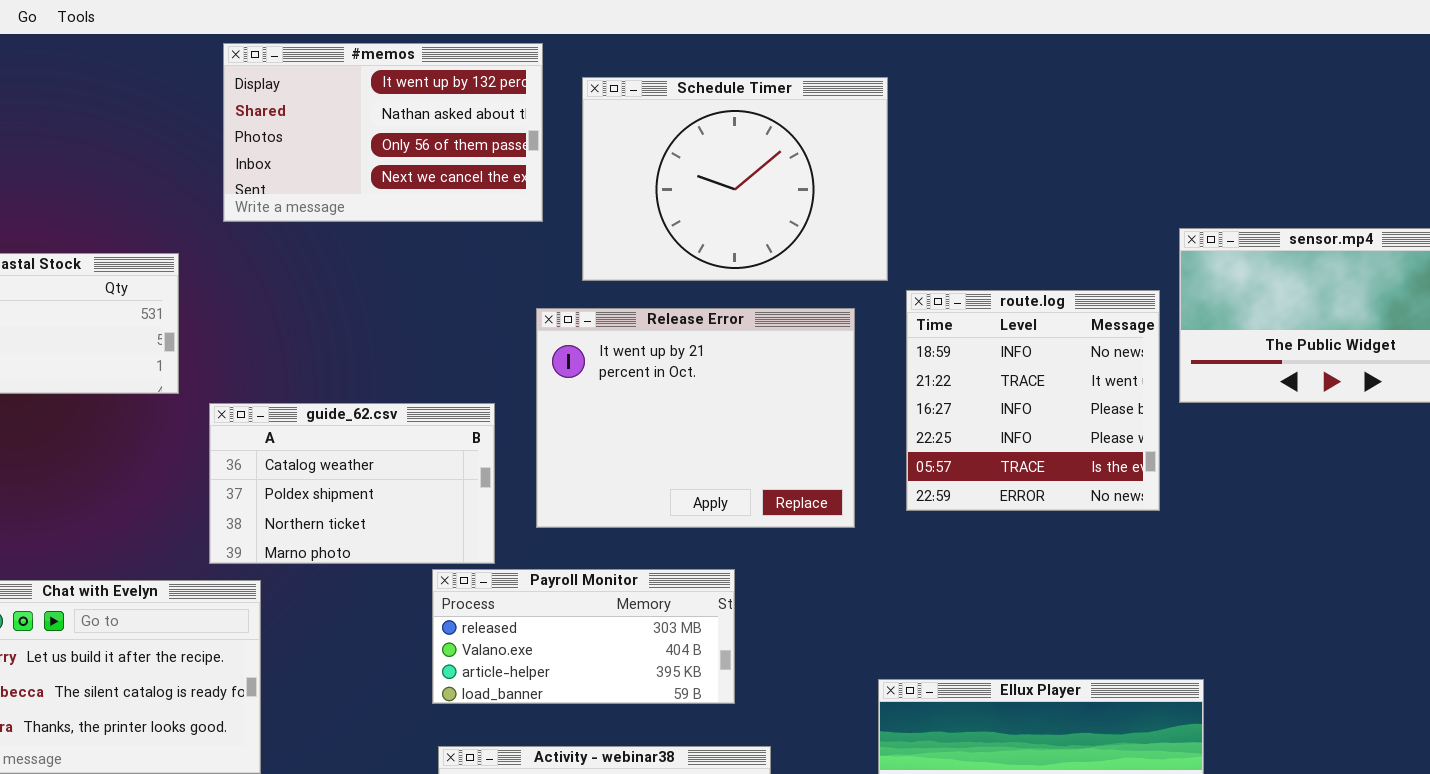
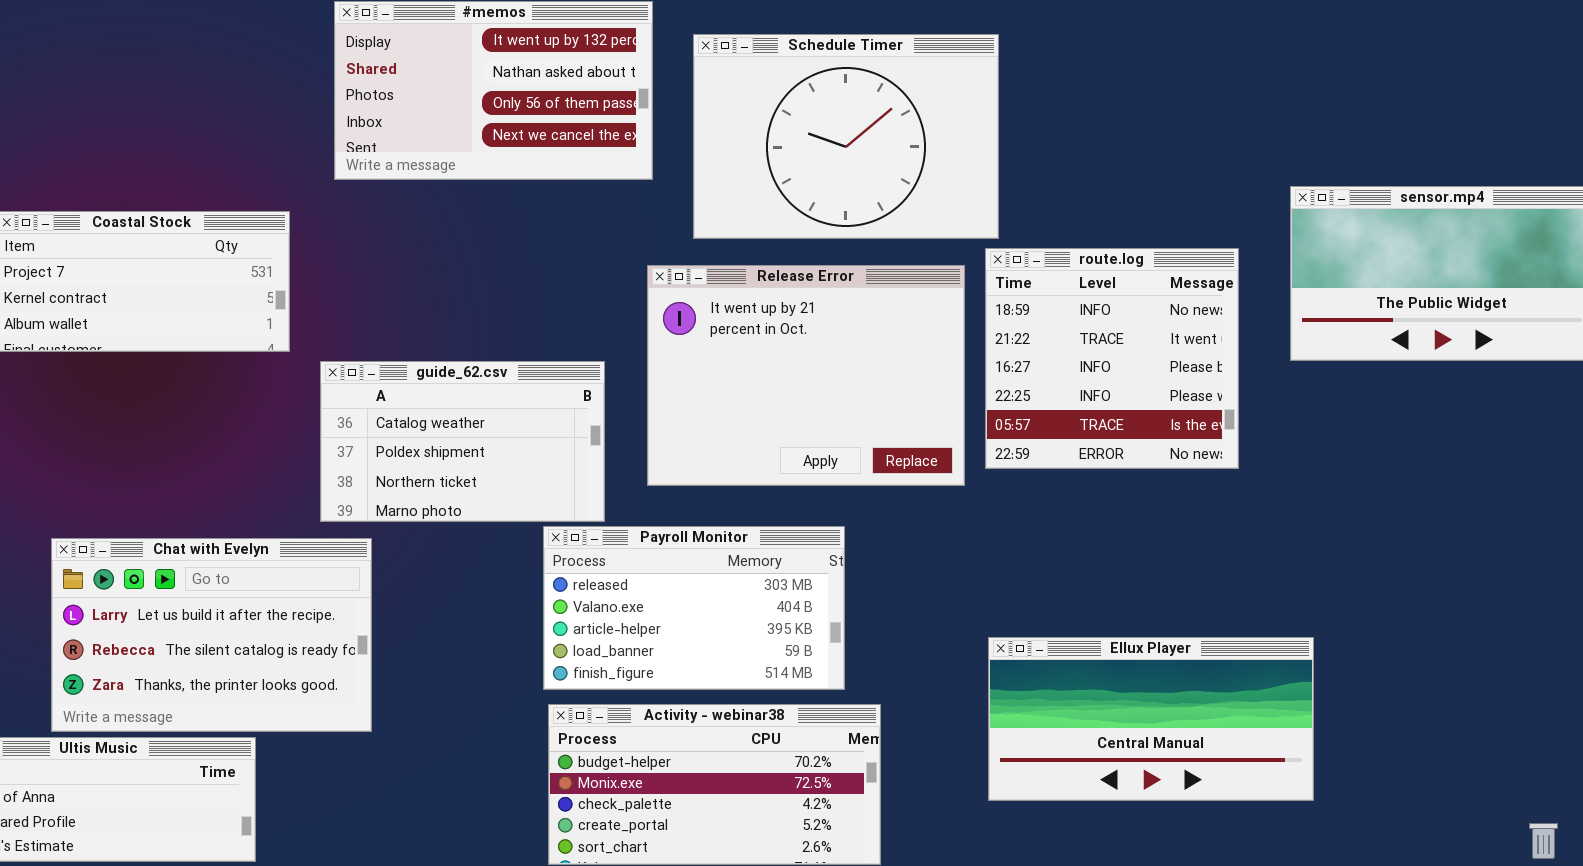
route.log: [906,290,1160,511] -> [985,248,1239,469], moved
Payroll Monitor: [432,569,735,704] -> [543,526,845,690], resized

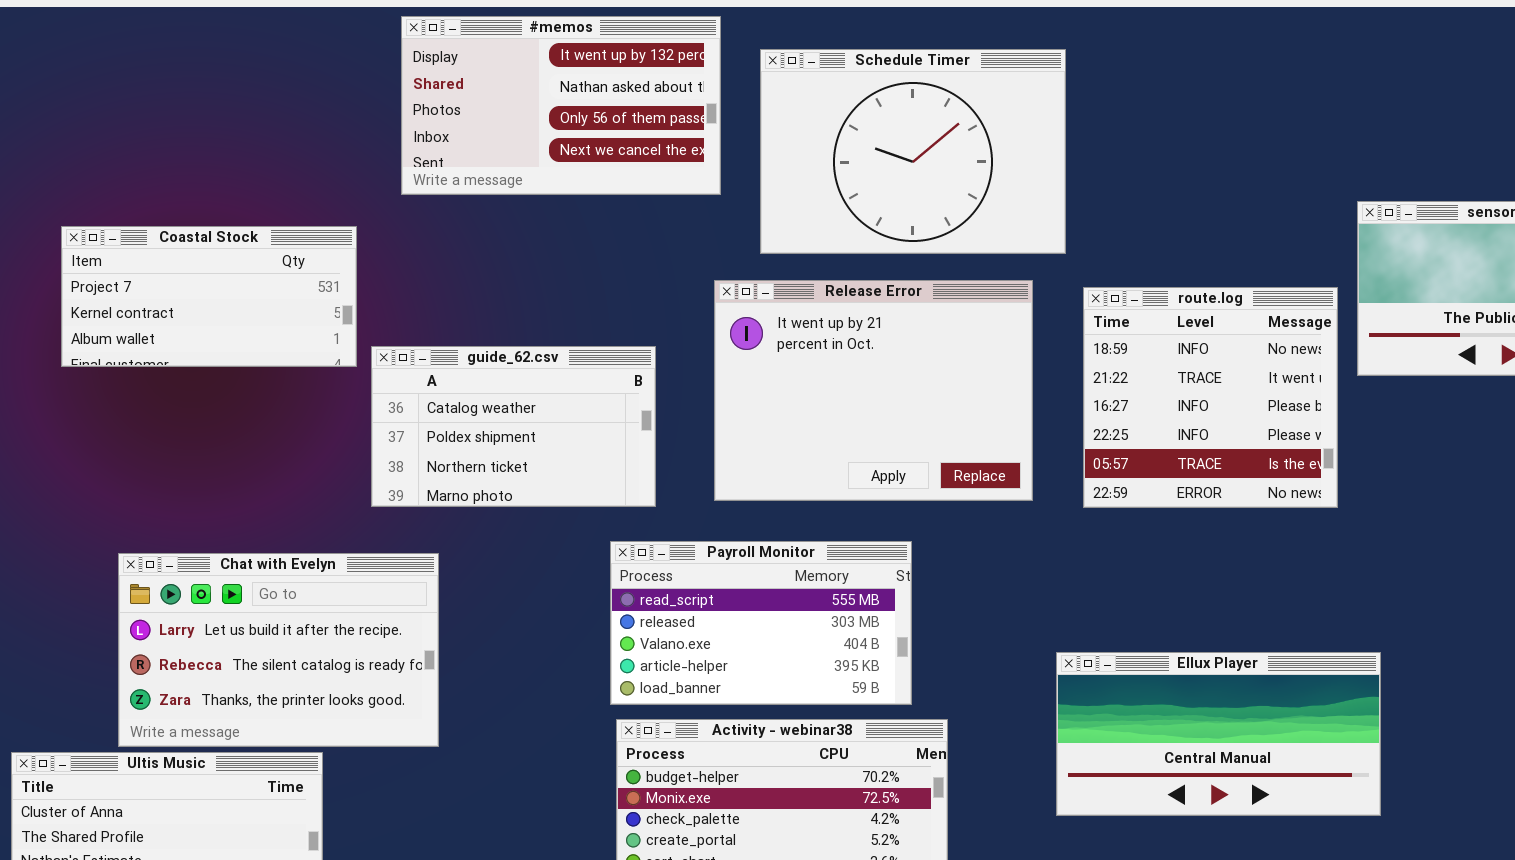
route.log: [985,248,1239,469] -> [1083,287,1338,508], moved
guide_62.csv: [320,361,605,522] -> [371,346,656,507], moved
Payroll Monitor: [543,526,845,690] -> [610,541,912,705], scrolled up 1 row

